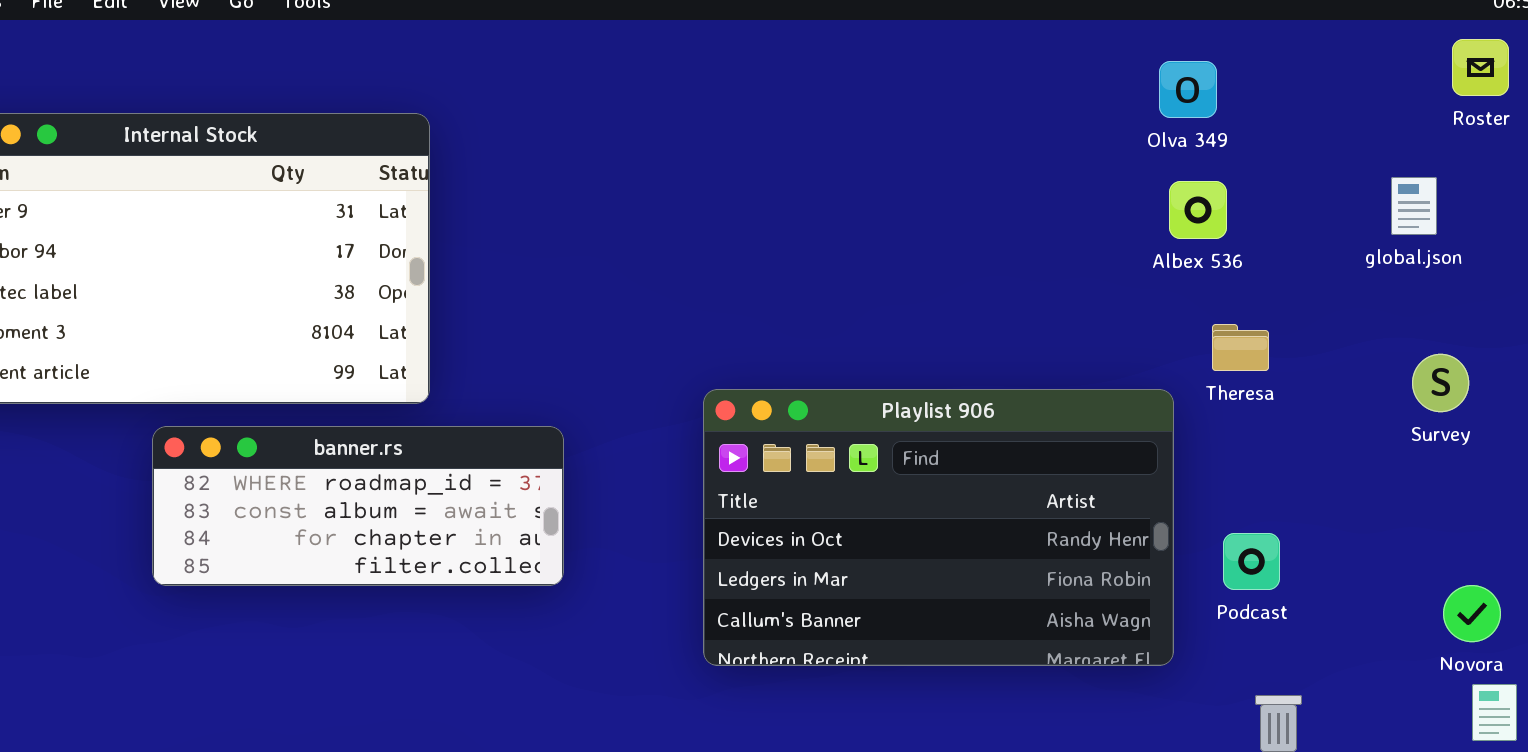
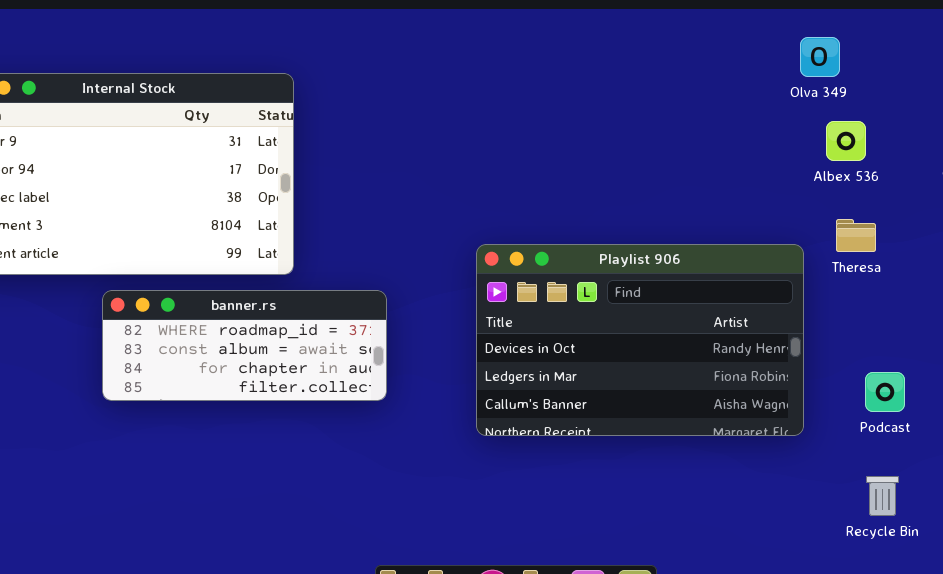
Albex 536: [1169,181,1227,239] -> [826,121,866,161], moved
Playlist 906: [703,389,1174,666] -> [476,244,804,436], moved
Podcast: [1223,533,1280,590] -> [865,372,905,412], moved

